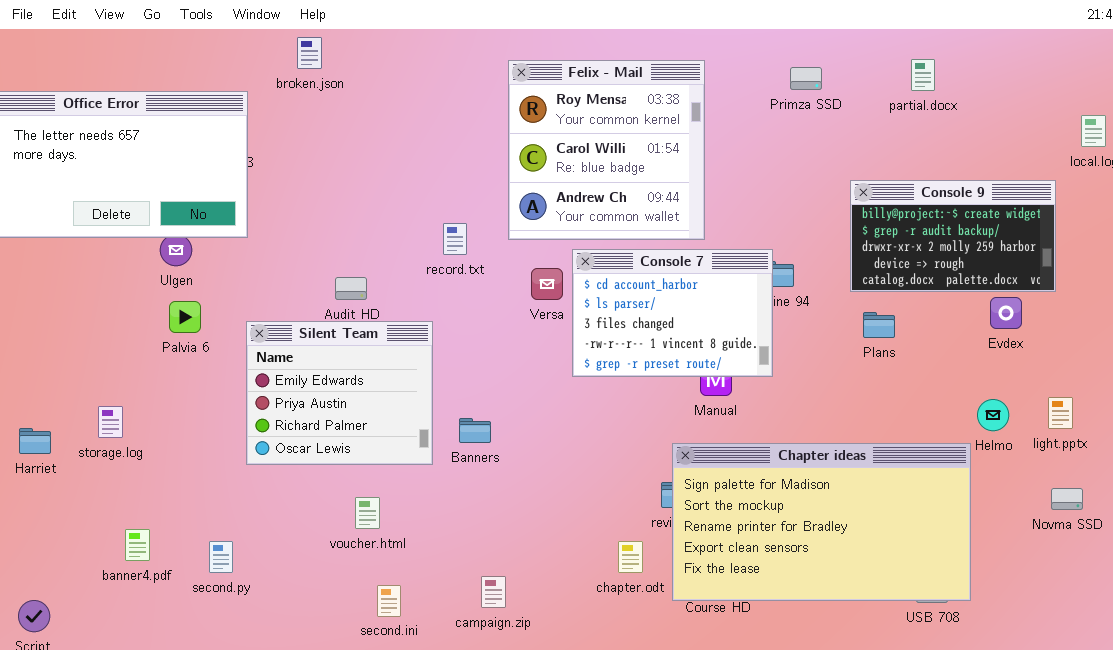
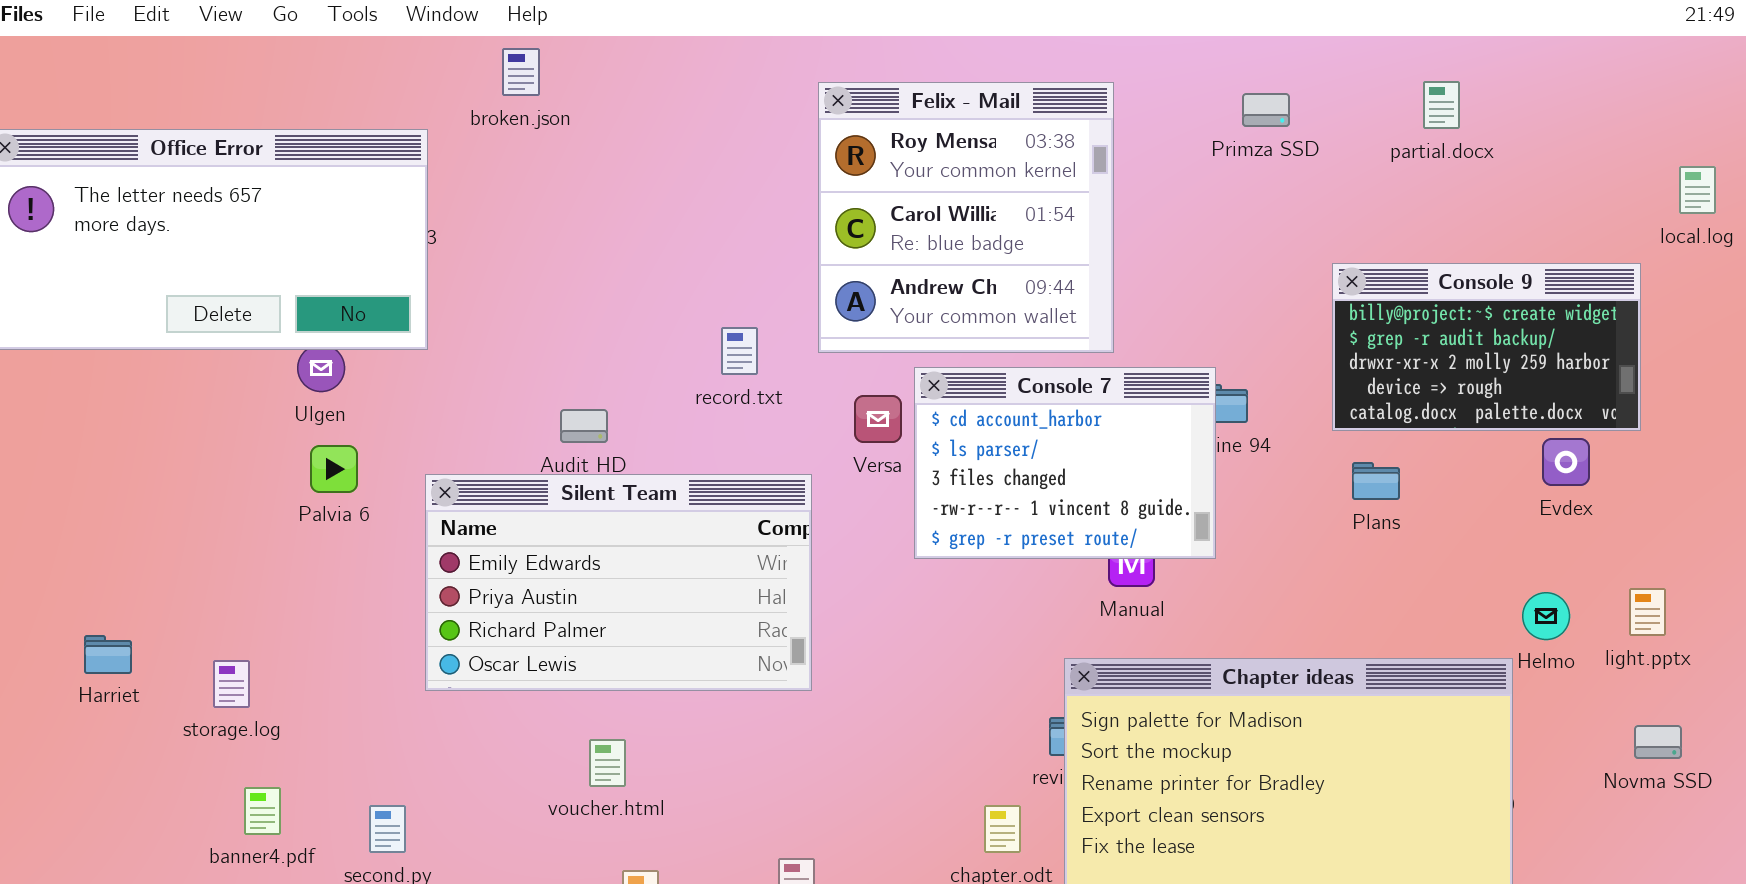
Silent Team: [246,321,433,465] -> [425,474,812,691], resized
storage.log: [98,406,123,438] -> [213,660,250,708], moved

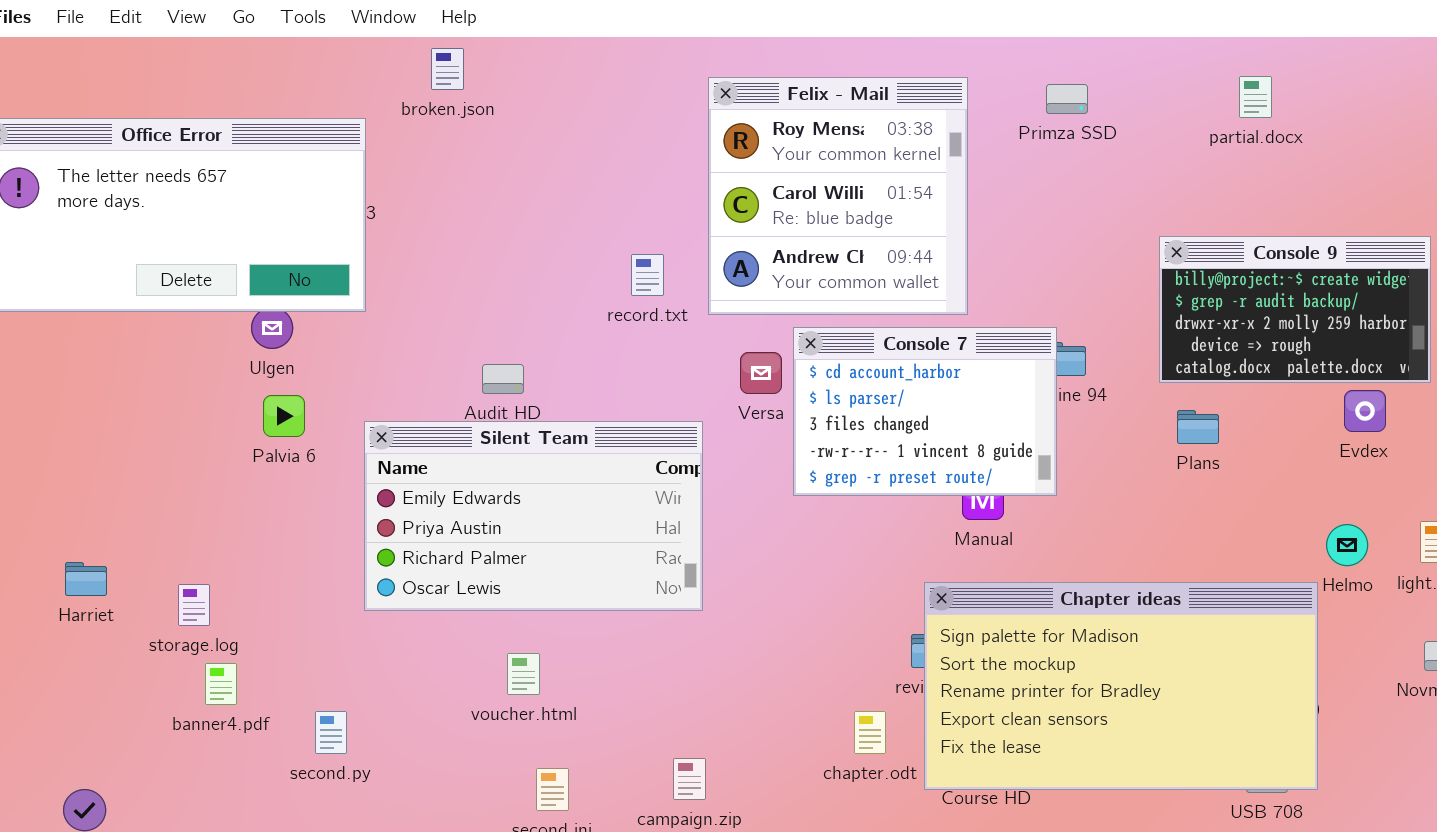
Primza SSD: [1242,93,1290,127] -> [1046,84,1088,114], moved
record.txt: [721,327,758,375] -> [631,254,664,296], moved
banner4.pdf: [244,787,281,835] -> [205,663,237,705], moved

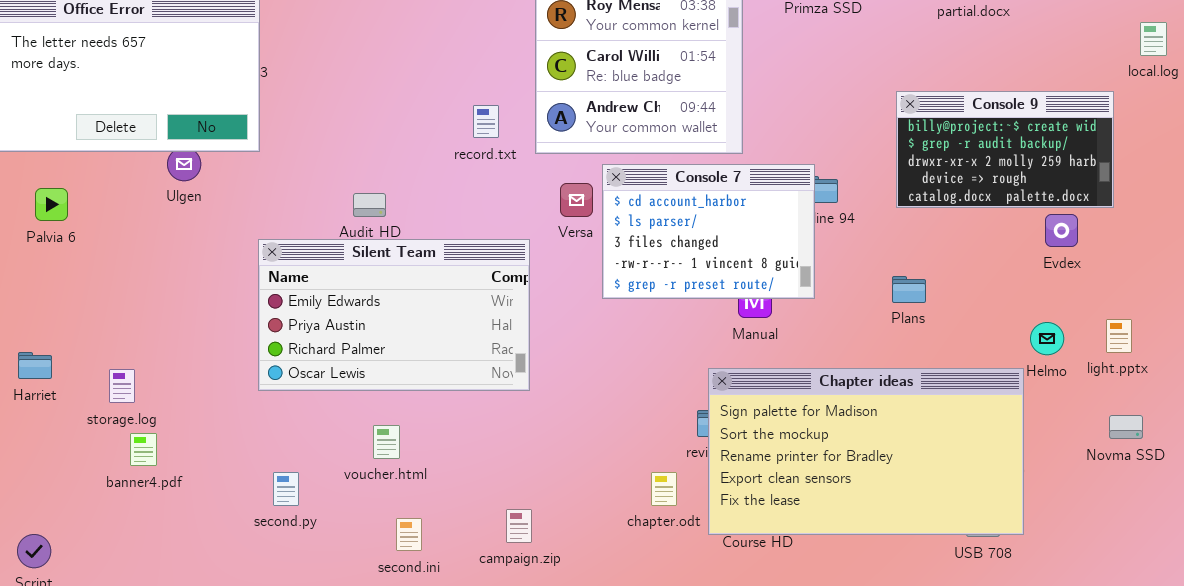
Palvia 6: [263,395,305,437] -> [35,188,68,221], moved
Plans: [1177,410,1219,444] -> [892,276,926,303], moved
second.py: [315,711,347,754] -> [273,472,299,506], moved

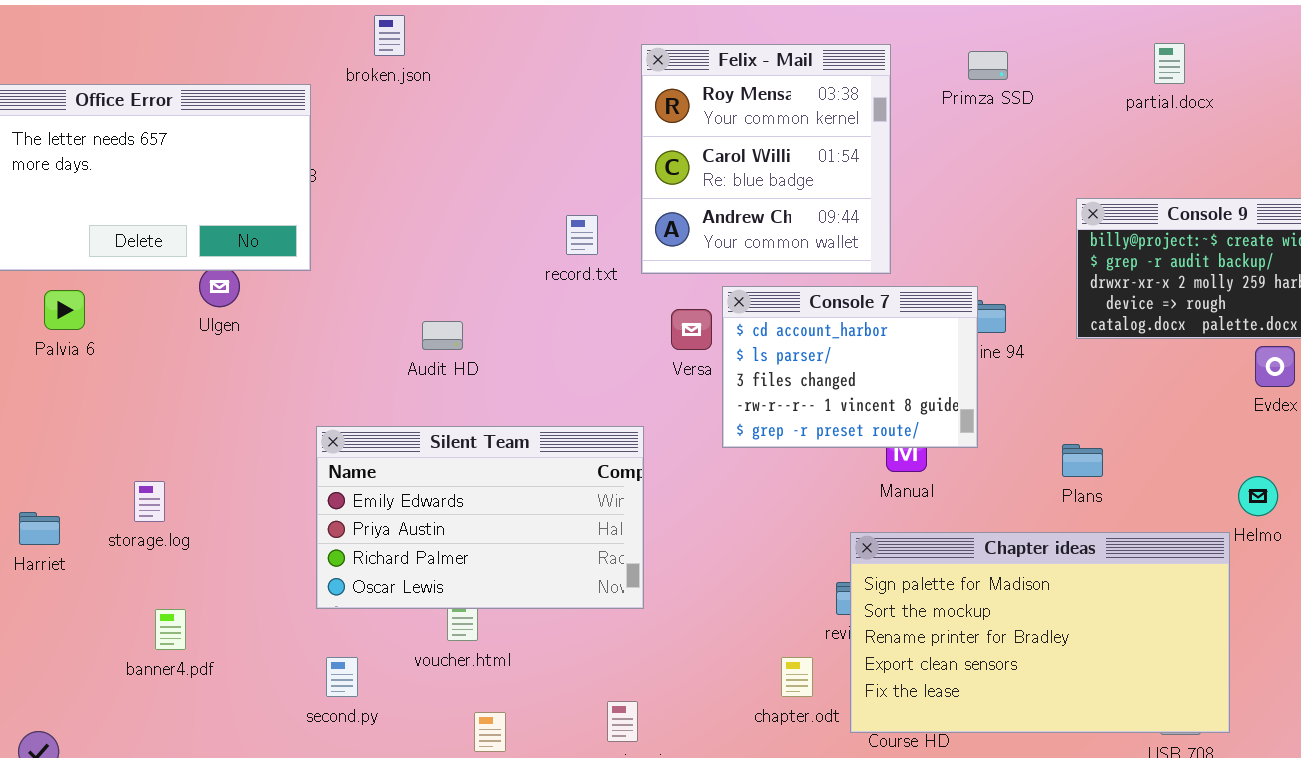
Palvia 6: [35,188,68,221] -> [44,290,85,330], moved
Silent Team: [258,239,530,391] -> [316,426,644,609], moved
Plans: [892,276,926,303] -> [1062,444,1103,477], moved
storage.log: [109,369,135,403] -> [134,481,165,522], moved

